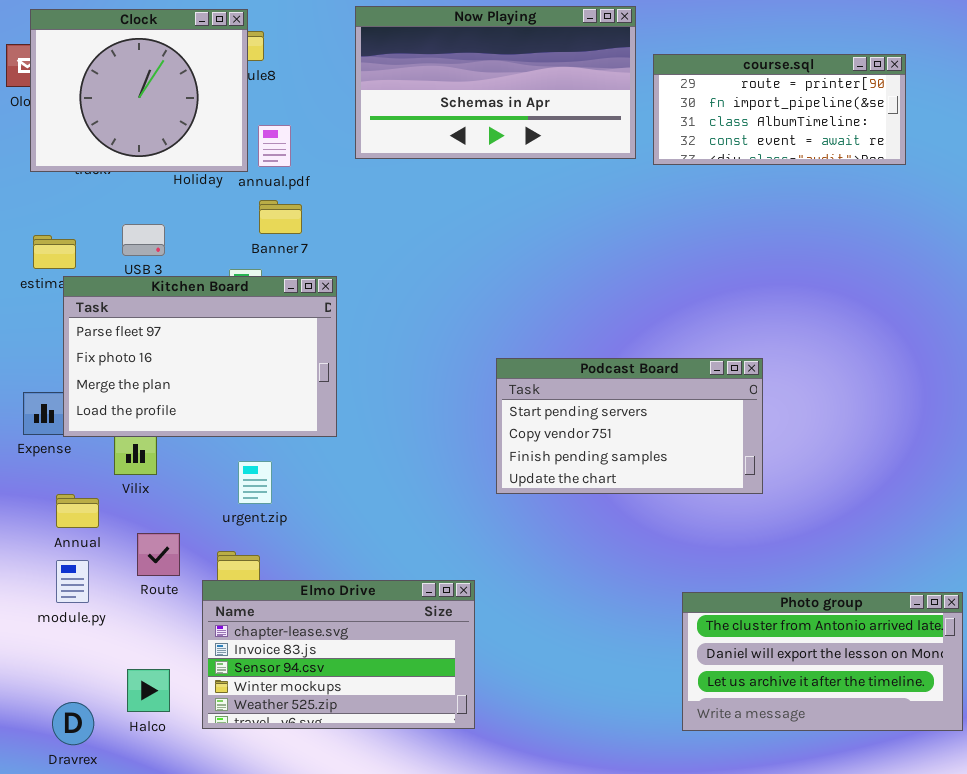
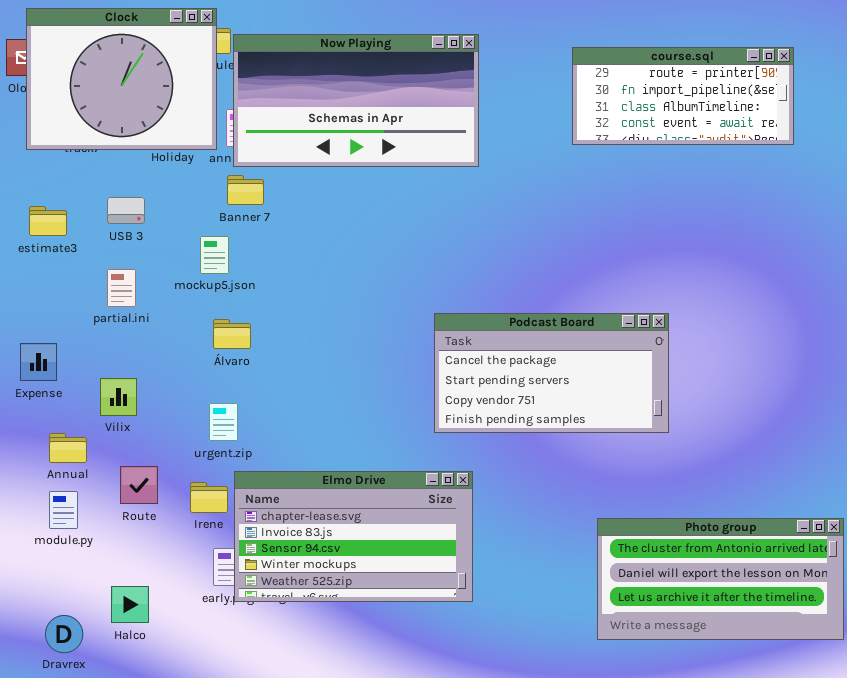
Now Playing: [355,6,636,159] -> [233,34,479,167], moved
Kitchen Board: [63,276,337,437] -> none, closed
Podcast Board: [496,358,763,494] -> [434,313,669,433], scrolled up 1 row
Elmo Drive: [202,580,475,729] -> [234,471,473,602], moved

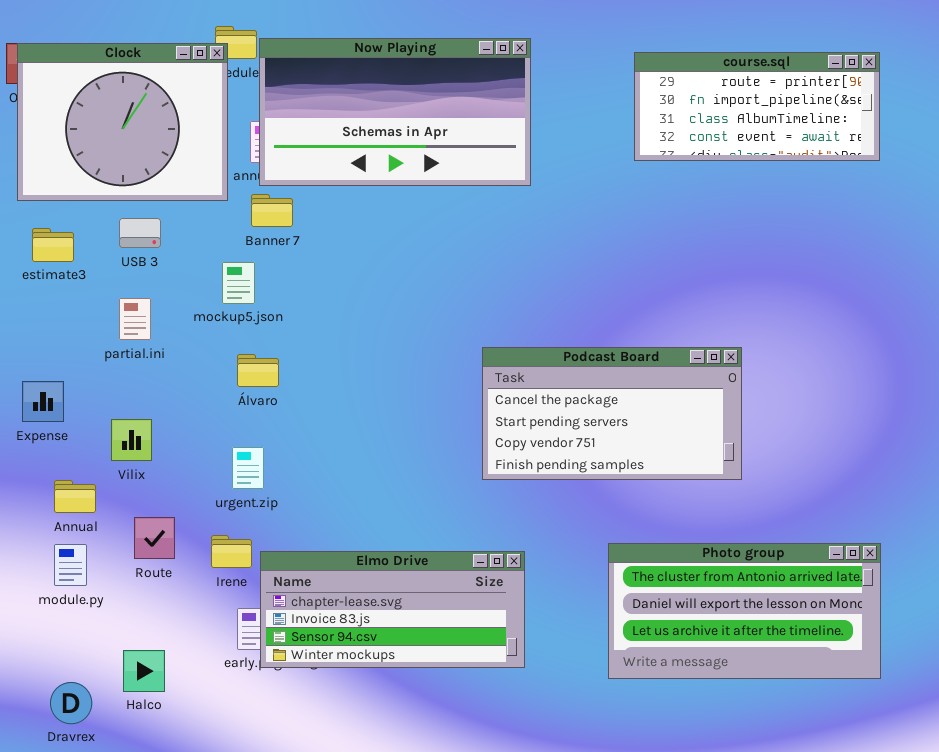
Clock: [26,8,217,150] -> [17,43,228,201], moved
Elmo Drive: [234,471,473,602] -> [260,551,525,668], resized
Photo group: [597,518,844,640] -> [608,543,881,679], moved

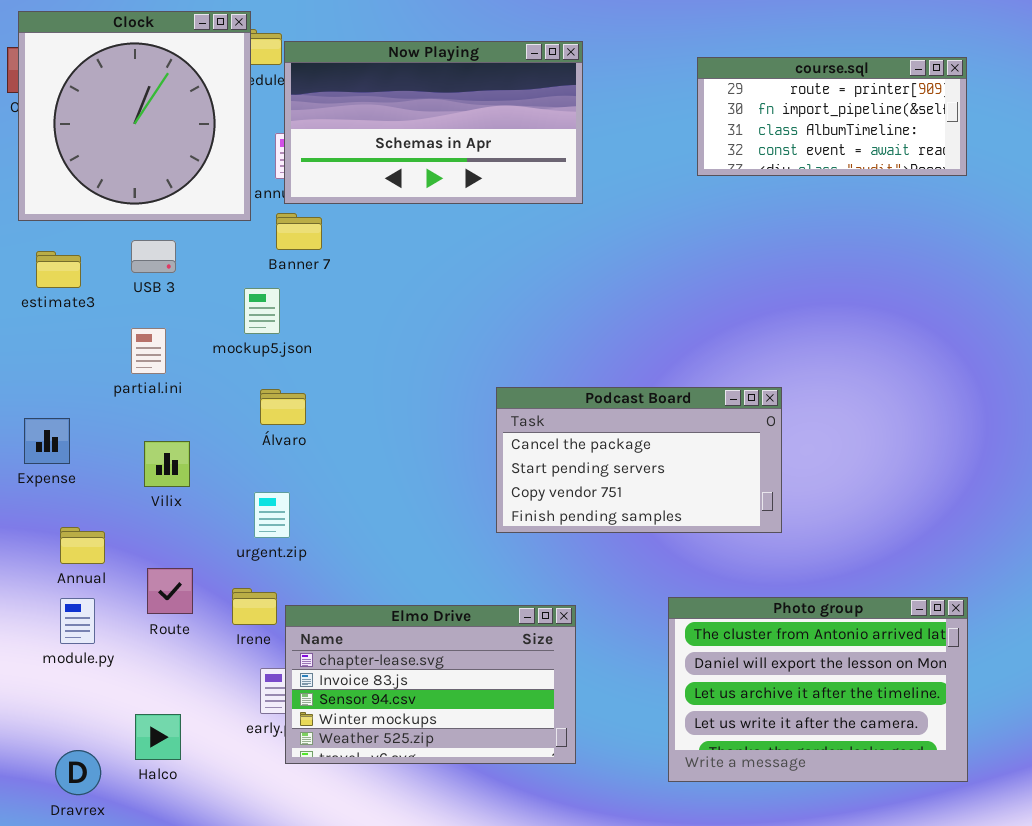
Clock: [17,43,228,201] -> [18,11,251,221], resized
Podcast Board: [482,347,742,480] -> [496,387,782,533], moved
Vilix: [111,419,152,461] -> [144,441,190,487], moved
Photo group: [608,543,881,679] -> [668,597,968,782], resized
Elmo Drive: [260,551,525,668] -> [285,605,576,764], resized

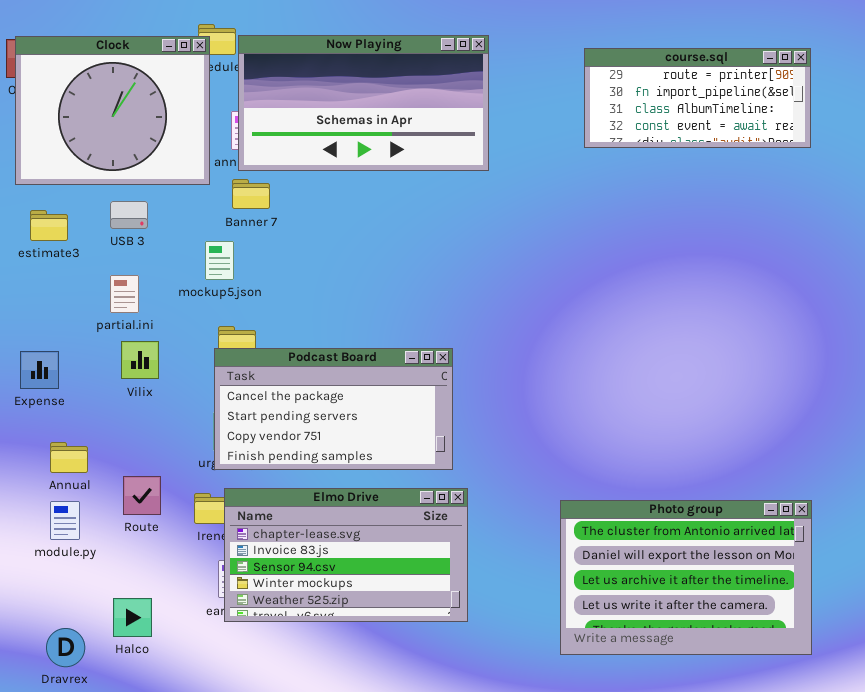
Clock: [18,11,251,221] -> [15,36,210,185], resized
Podcast Board: [496,387,782,533] -> [214,348,453,470], moved
Vilix: [144,441,190,487] -> [121,341,159,379], moved
Elmo Drive: [285,605,576,764] -> [224,488,468,622], moved

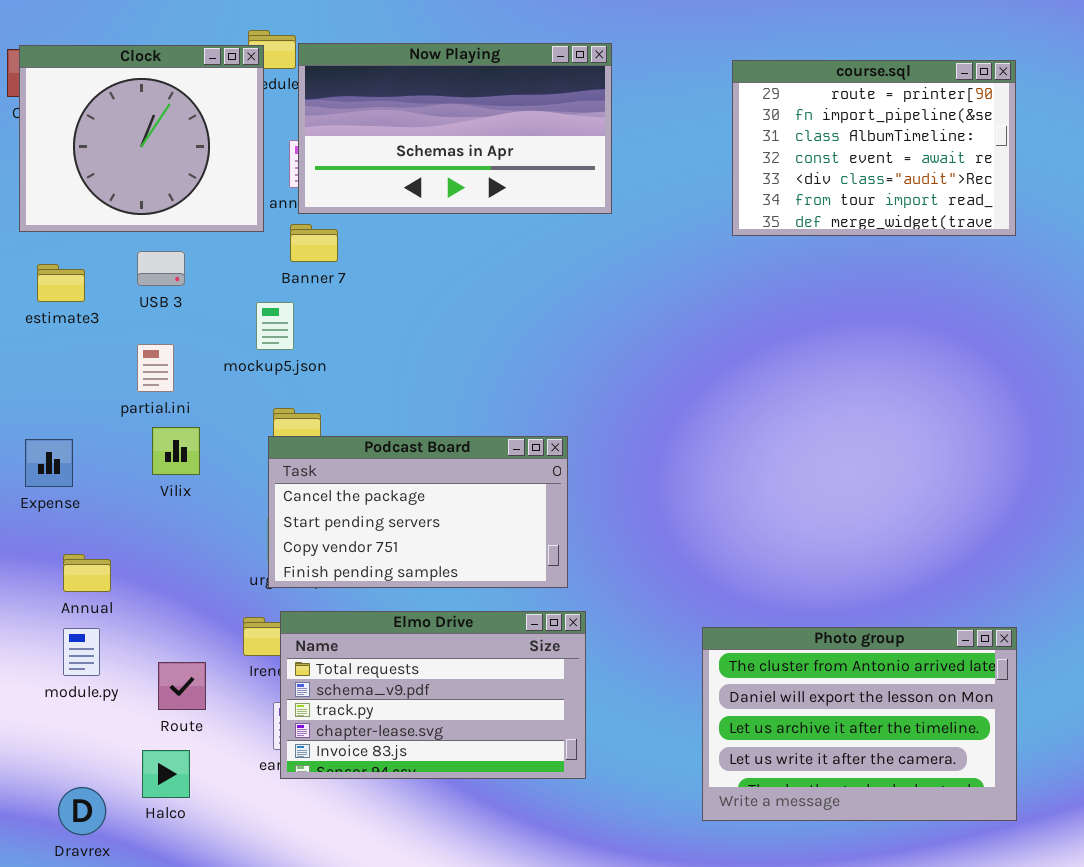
course.sql: [584,48,811,148] -> [732,60,1016,236], resized
Route: [123,476,161,515] -> [158,662,206,710], moved
Elmo Drive: [224,488,468,622] -> [280,611,586,779], scrolled up 3 rows

